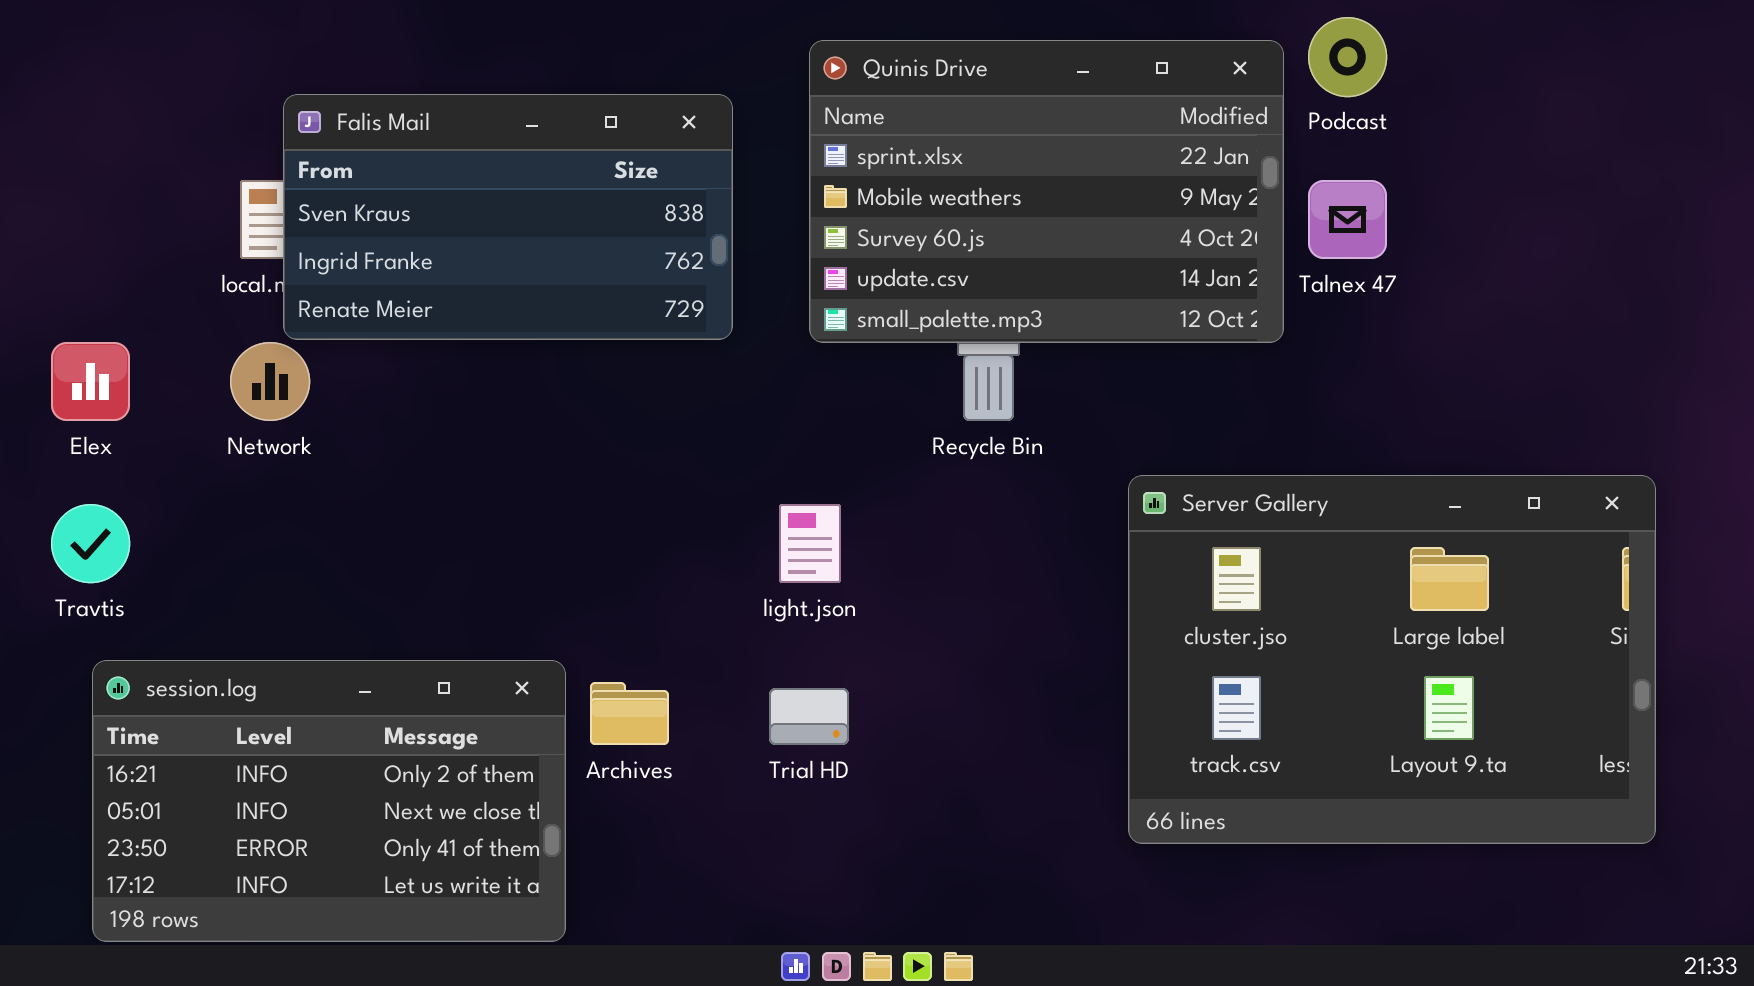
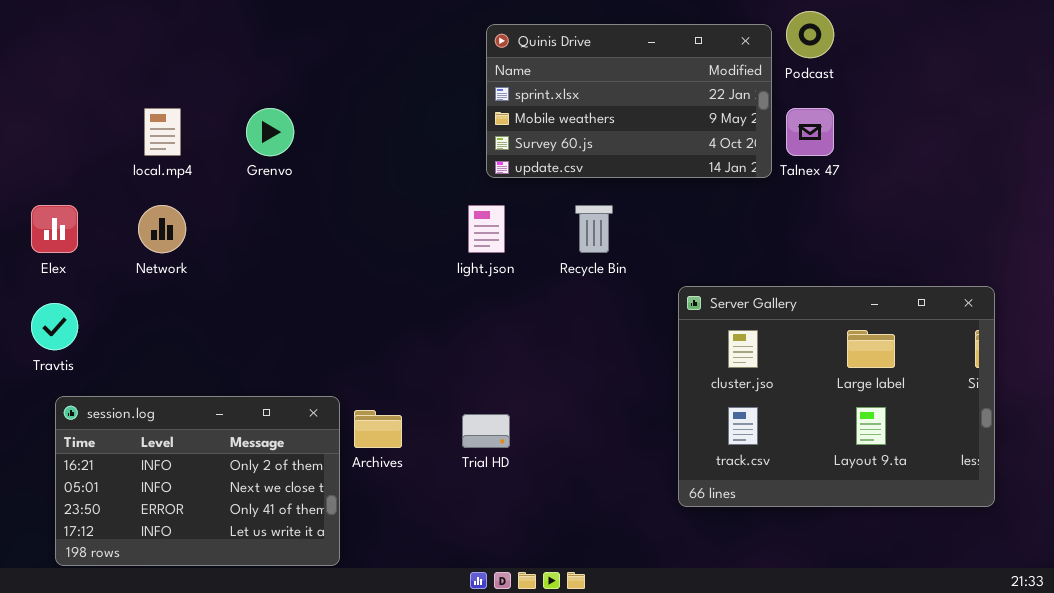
Quinis Drive: [809,40,1284,343] -> [486,24,772,178], resized
Falis Mail: [283,94,733,340] -> none, closed
light.json: [779,504,841,583] -> [468,205,505,253], moved

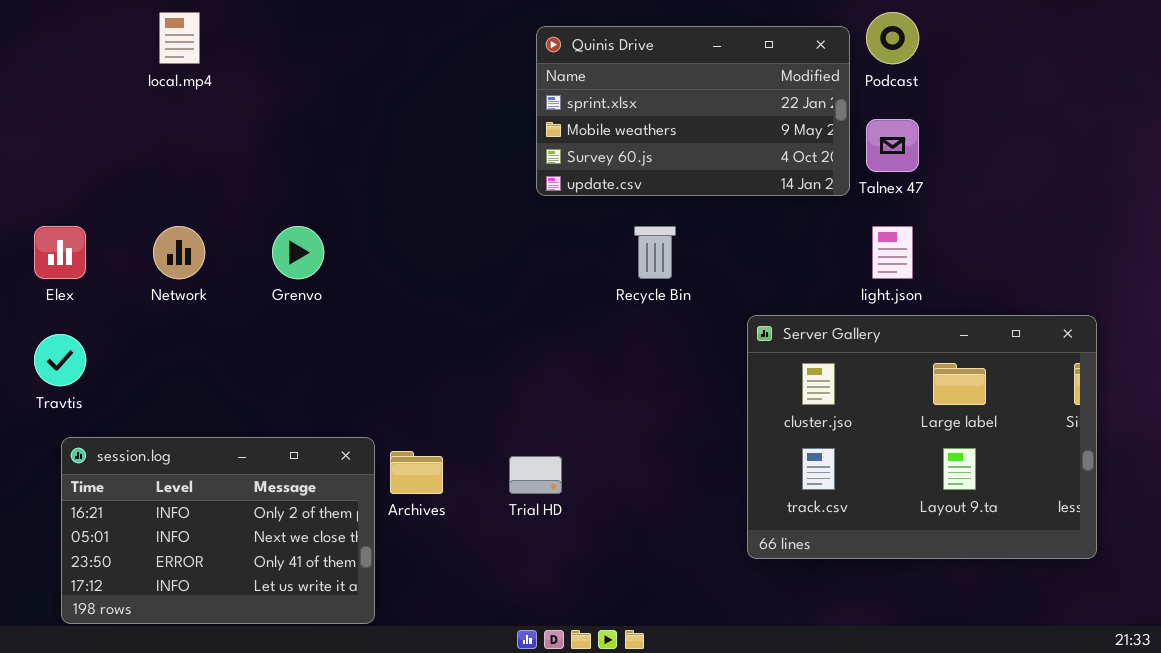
local.mp4: [144,108,181,156] -> [159,12,200,64], moved
Grenvo: [246,108,294,156] -> [272,226,324,279], moved
light.json: [468,205,505,253] -> [872,226,913,279], moved

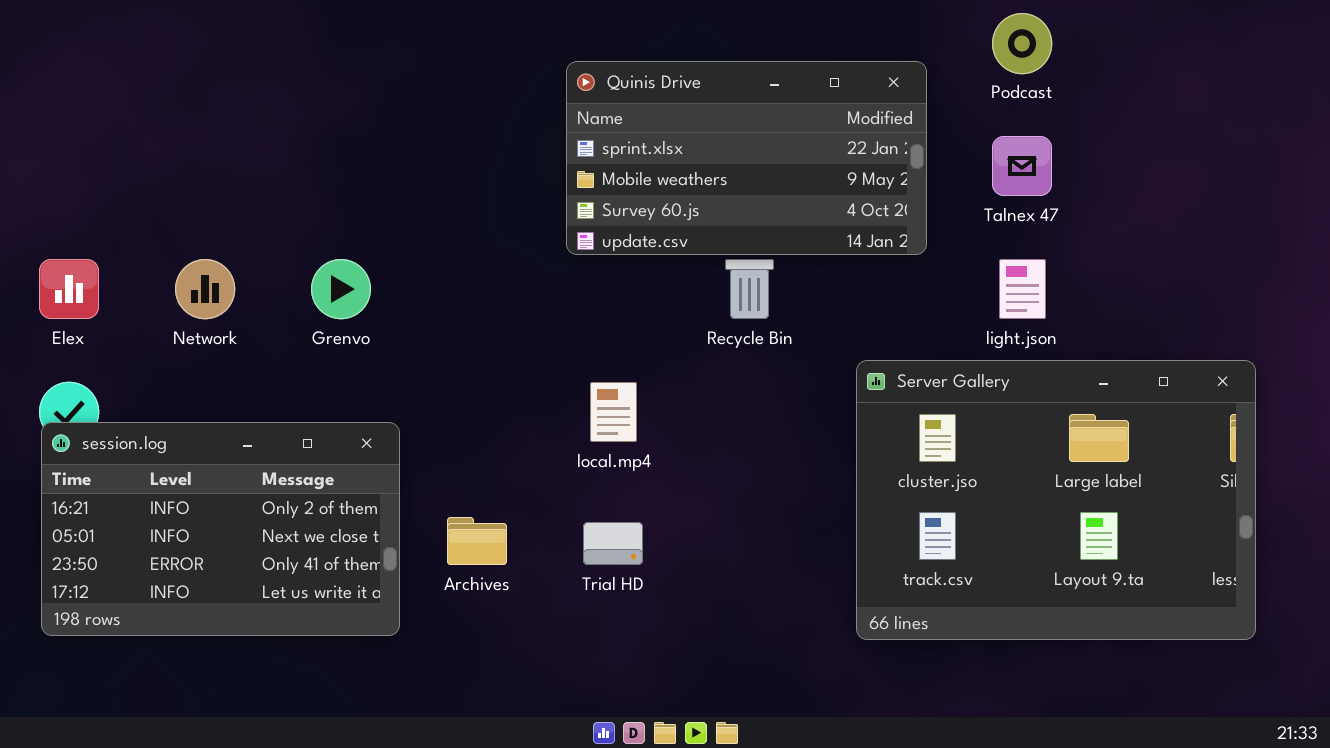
local.mp4: [159,12,200,64] -> [590,382,637,442], moved
Quinis Drive: [536,26,850,196] -> [566,61,927,255], moved
session.log: [61,437,375,624] -> [41,422,400,636], moved

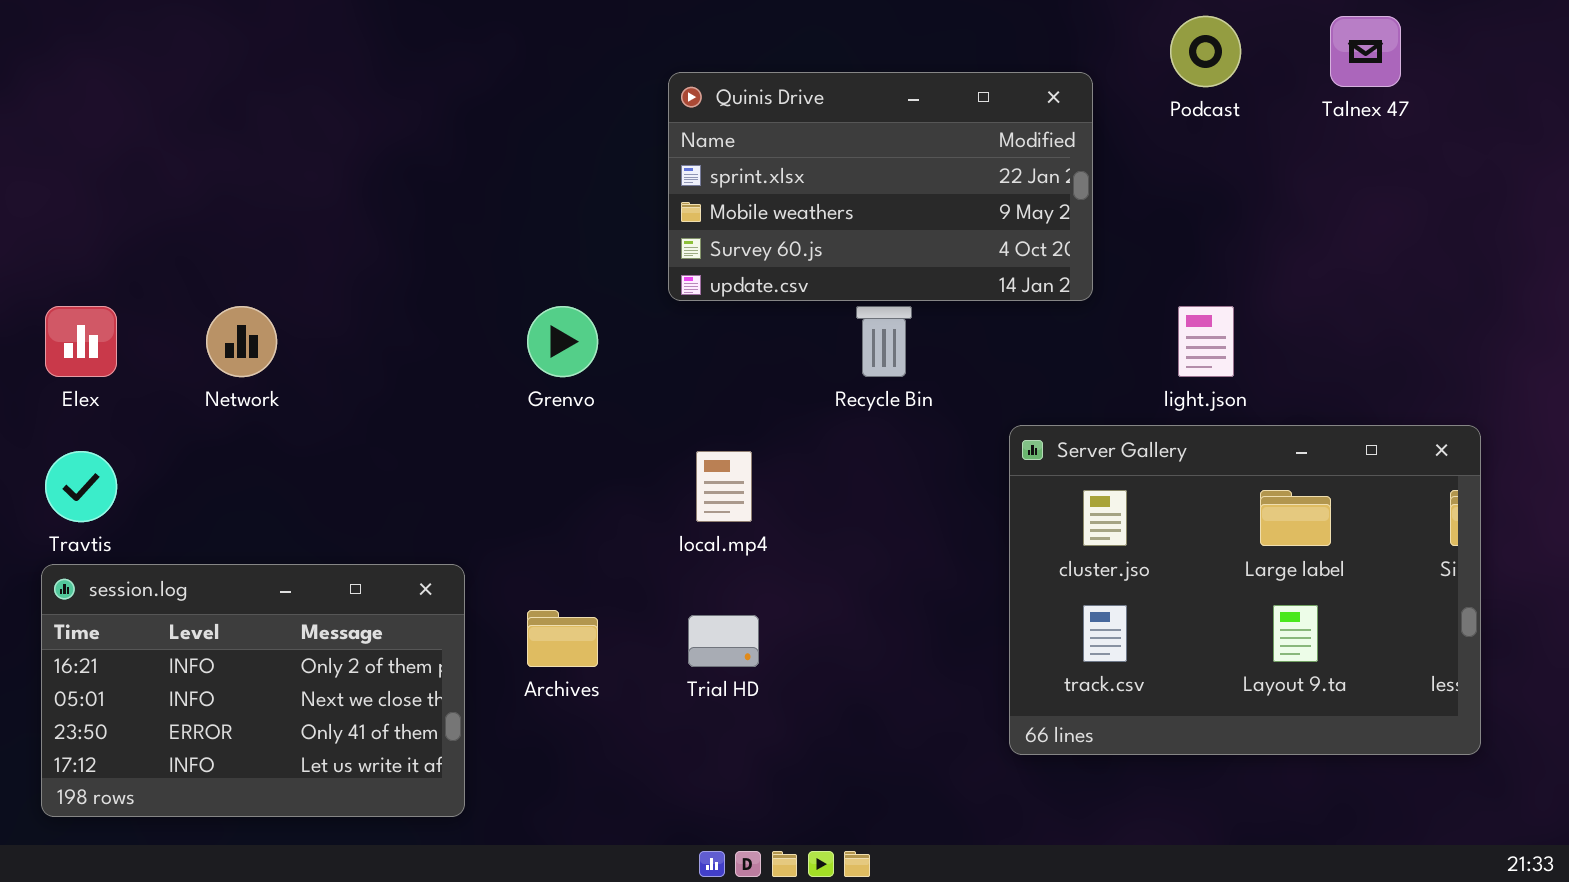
Talnex 47: [992,136,1052,196] -> [1330,16,1401,87], moved
Grenvo: [311,259,371,319] -> [527,306,598,377], moved
session.log: [41,422,400,636] -> [41,564,465,817], moved

